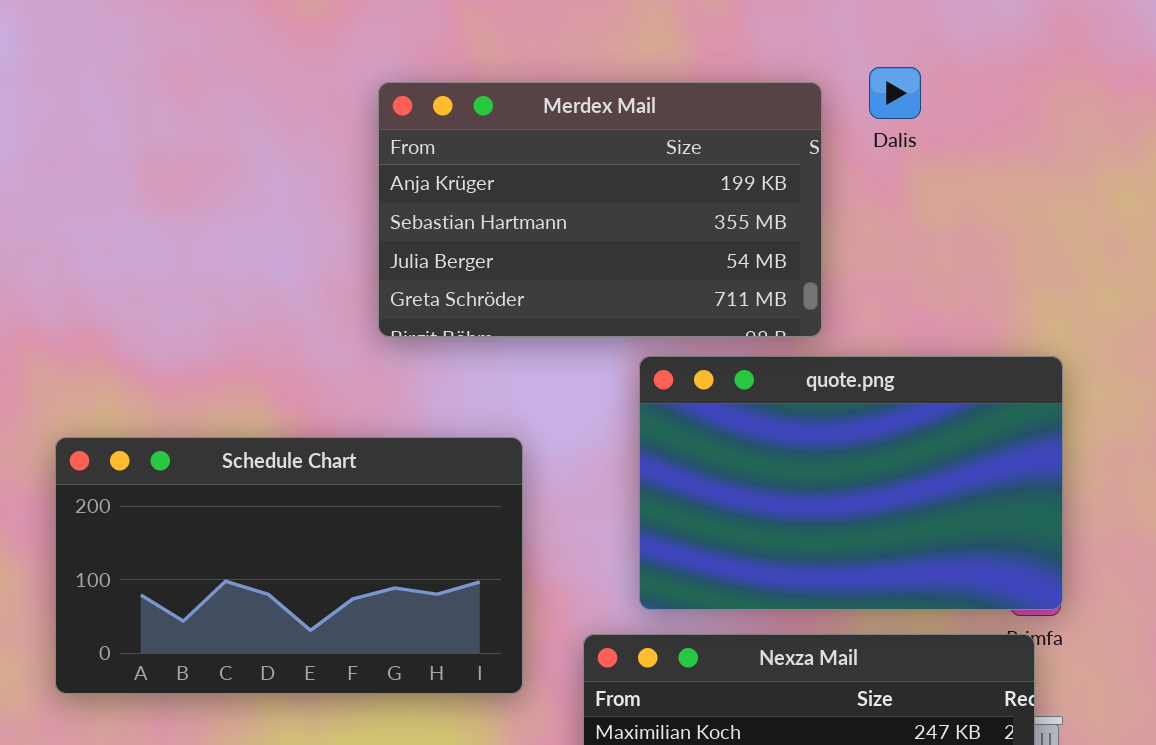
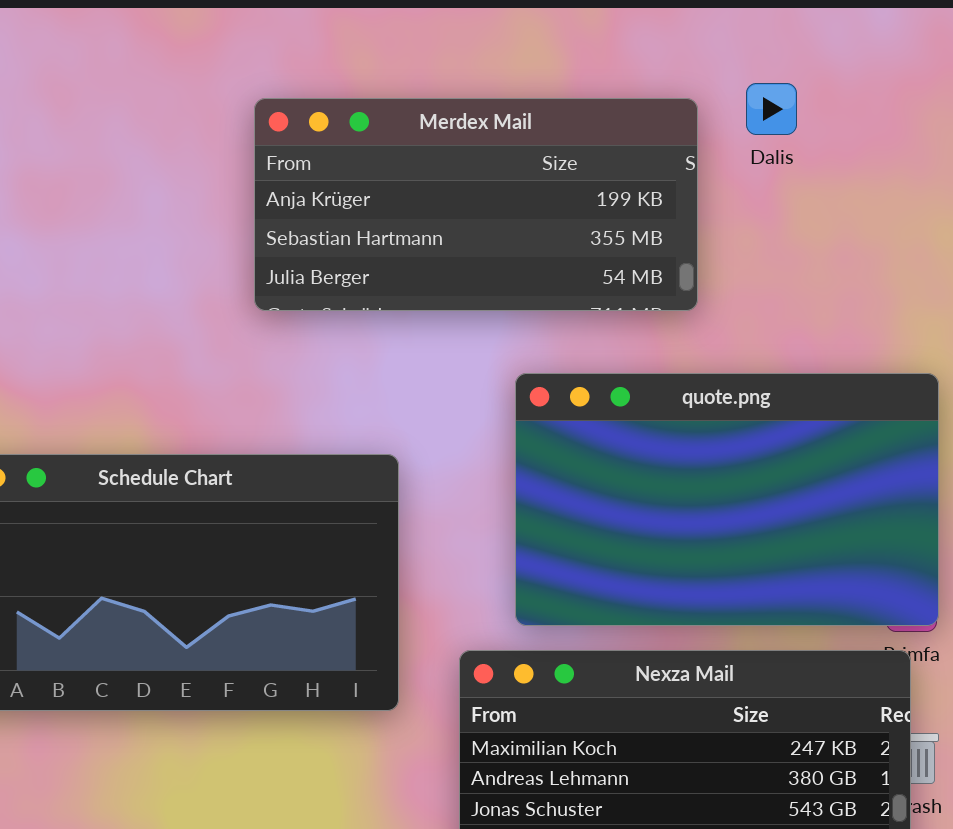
Merdex Mail: [378,82,822,337] -> [254,98,698,311], resized

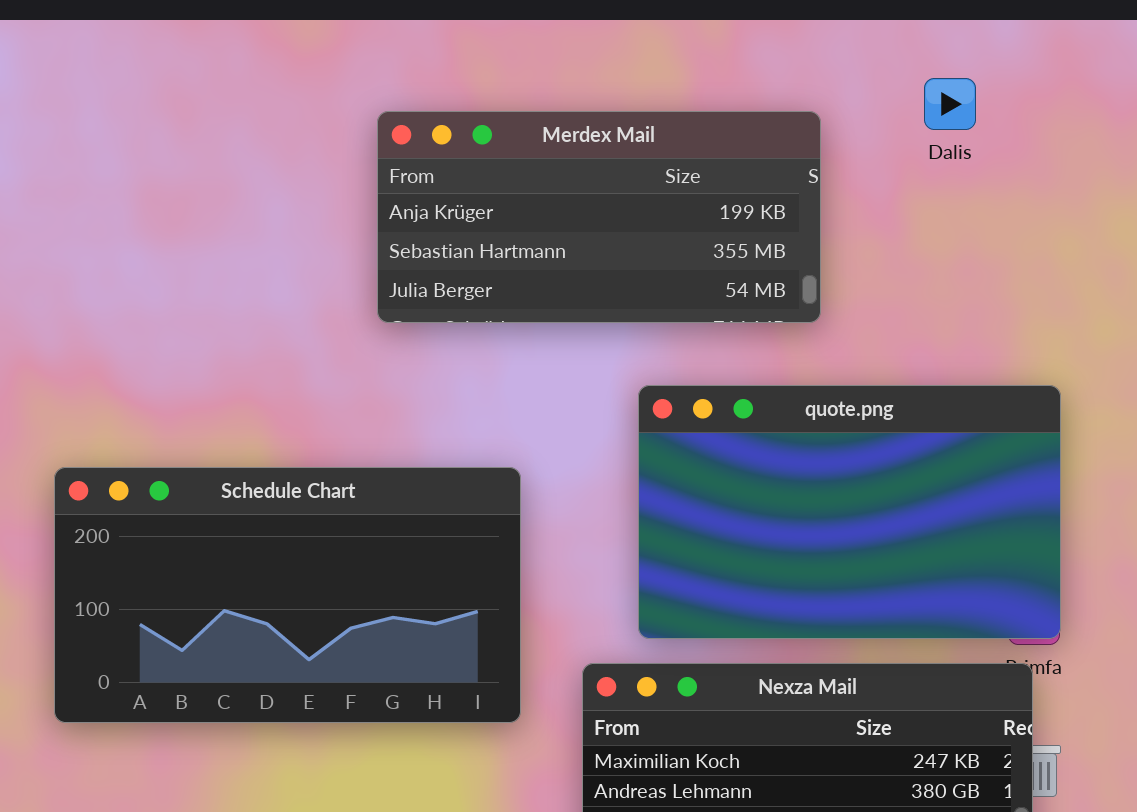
Dalis: [746,83,797,135] -> [924,78,976,130], moved

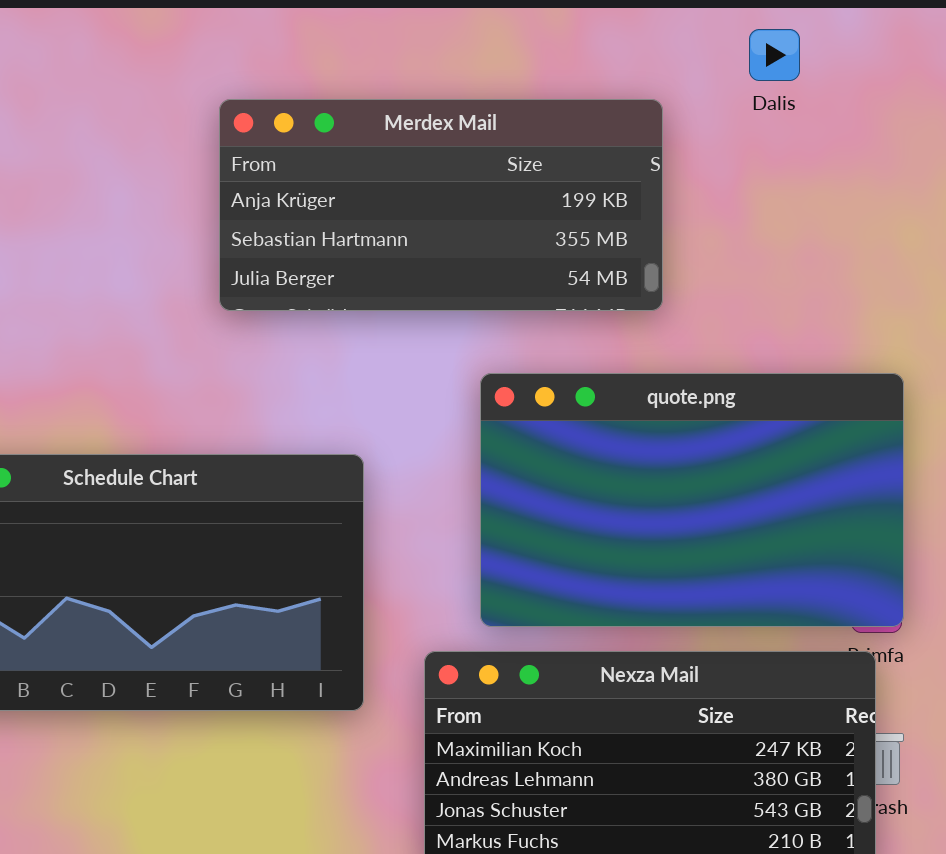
Dalis: [924,78,976,130] -> [749,29,800,81], moved

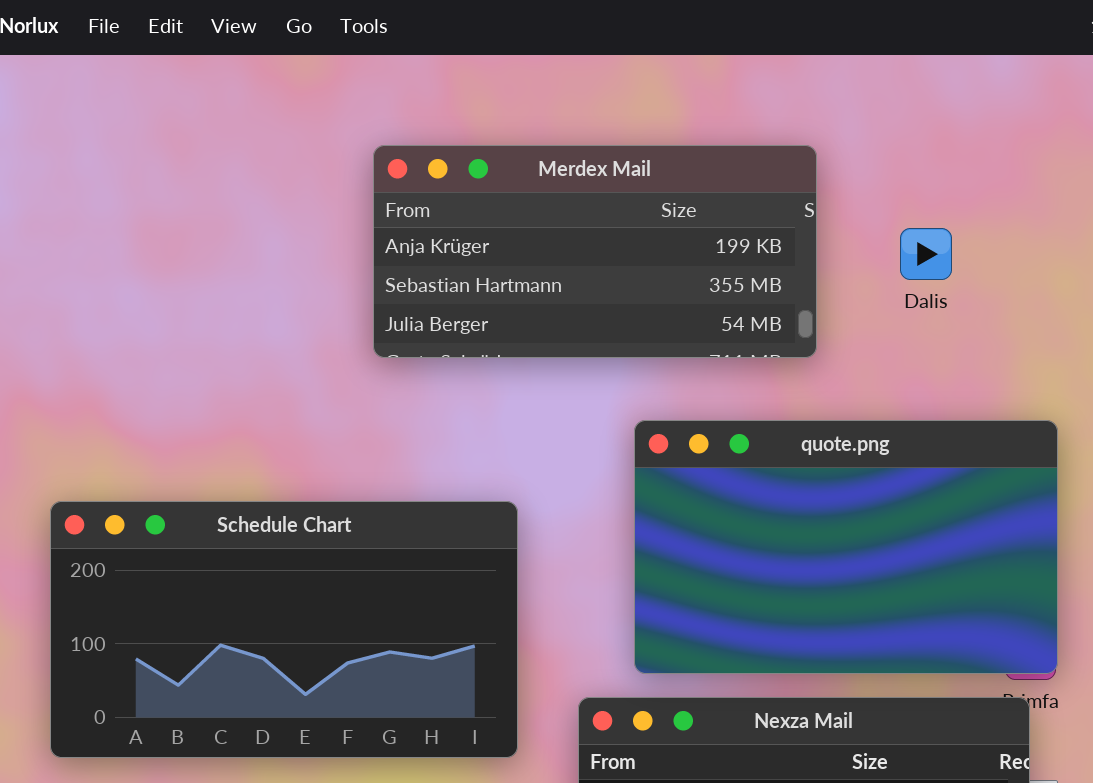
Dalis: [749,29,800,81] -> [900,228,952,280], moved

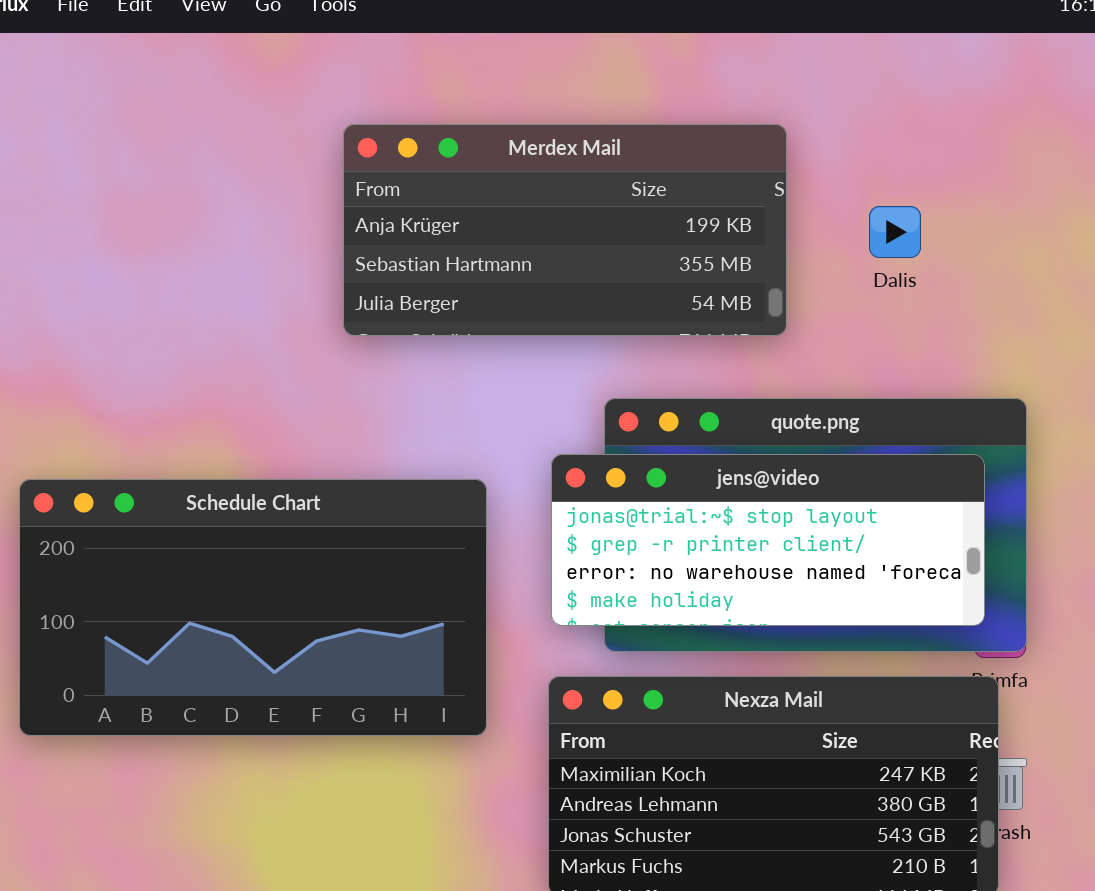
jens@video: none -> [551,454,985,626], opened

